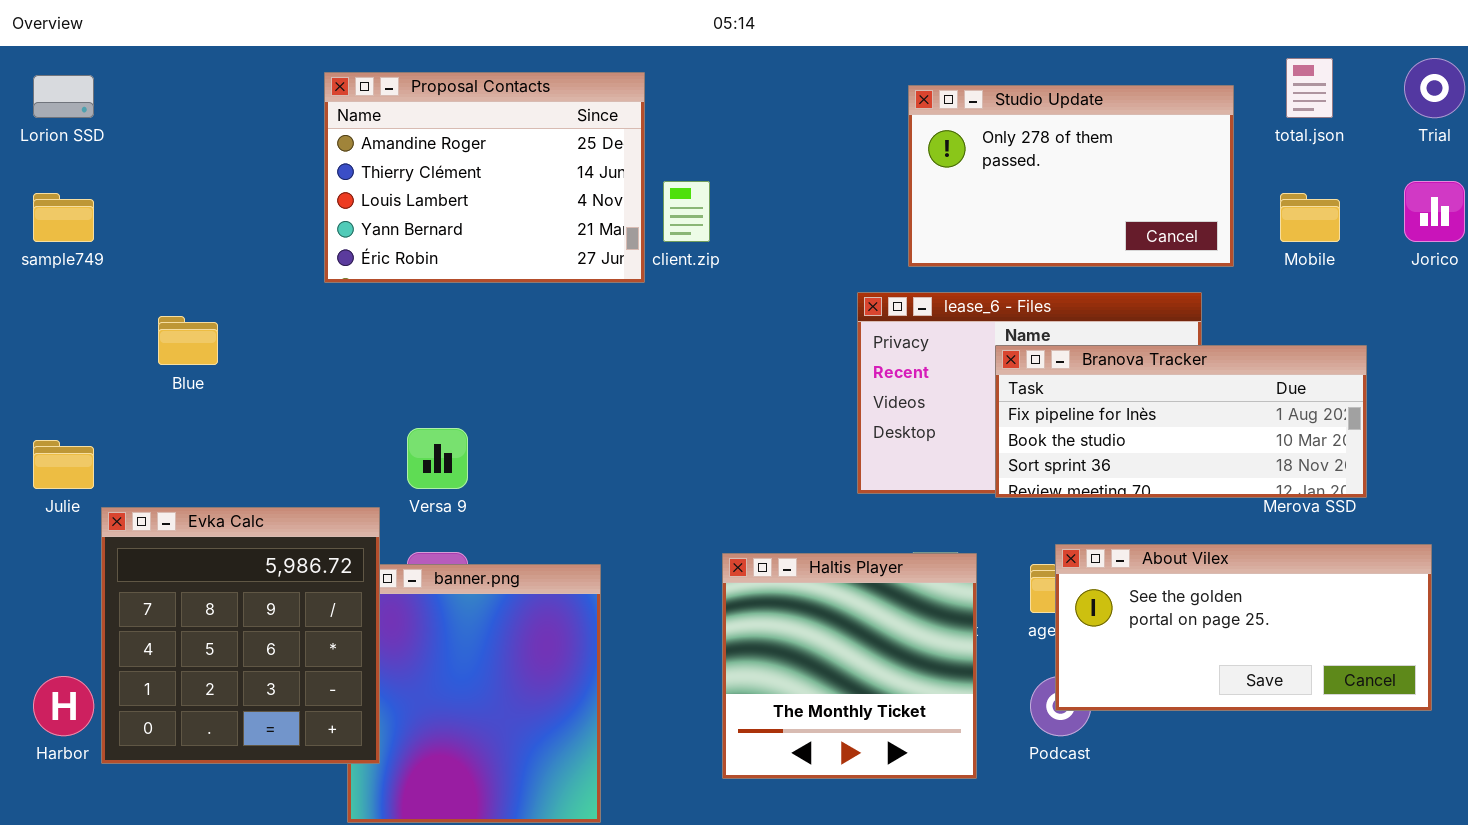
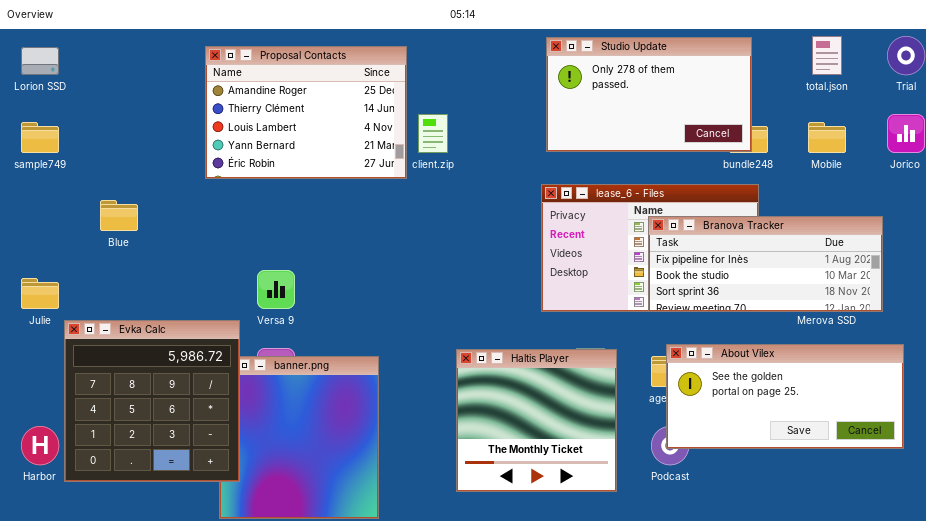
Studio Update: [908,85,1234,267] -> [546,37,752,152], moved
Branova Tracker: [995,345,1367,498] -> [648,216,883,312], moved

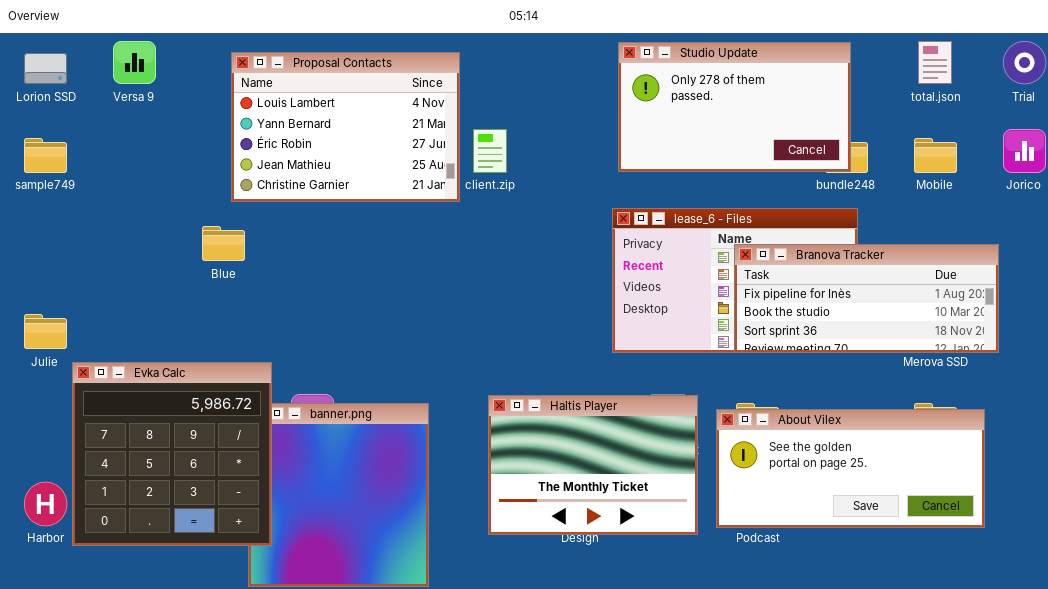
Proposal Contacts: [205,46,407,179] -> [231,52,460,202], scrolled down 2 rows
Blue: [100,200,138,231] -> [202,226,245,261], moved
Versa 9: [257,270,295,309] -> [113,41,156,84], moved
About Vilex: [666,344,904,449] -> [716,409,985,528], moved
Haltis Player: [456,349,617,492] -> [488,395,698,535], resized

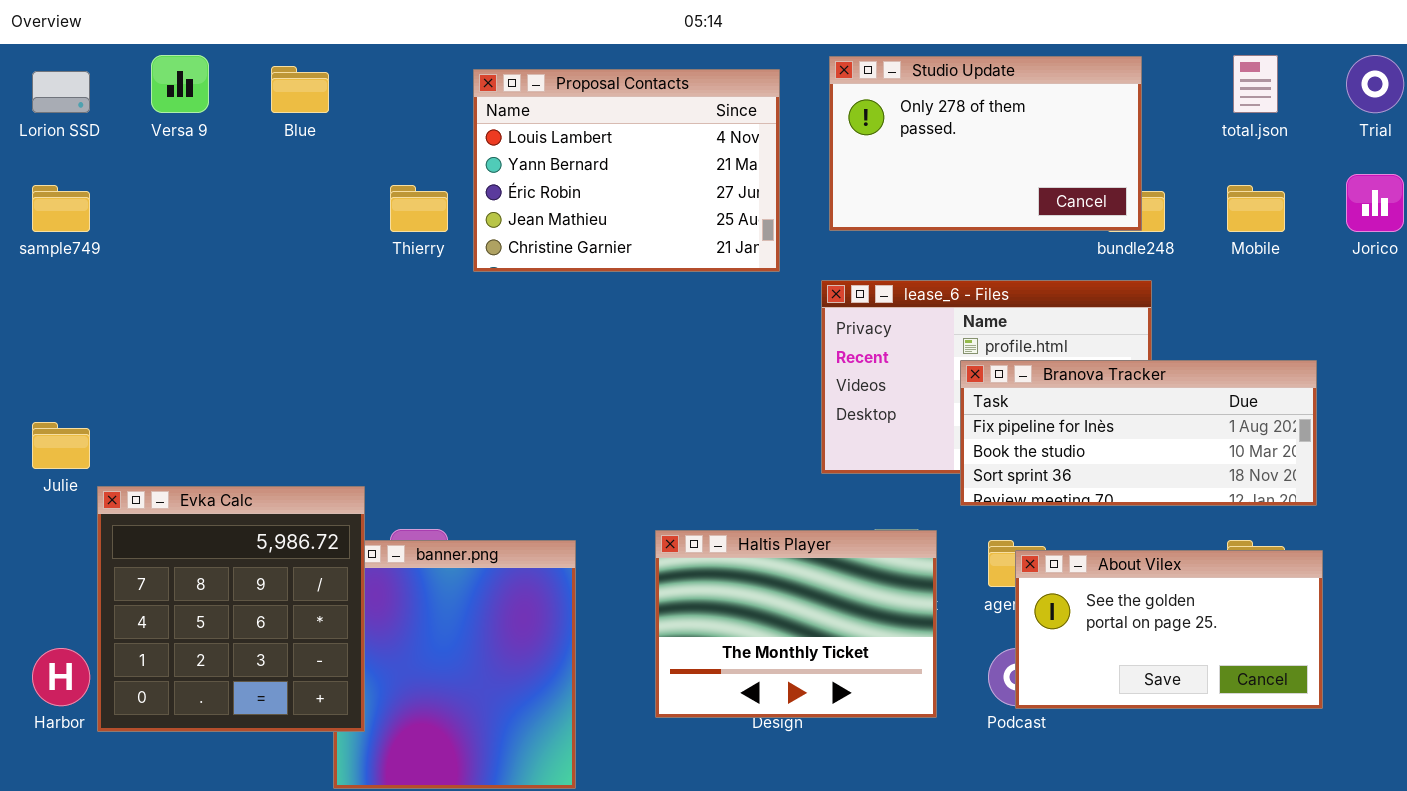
Proposal Contacts: [231,52,460,202] -> [473,69,780,272], moved
Blue: [202,226,245,261] -> [271,66,329,113], moved
Branova Tracker: [734,244,999,353] -> [960,360,1317,506], moved
About Vilex: [716,409,985,528] -> [1015,550,1323,709], resized

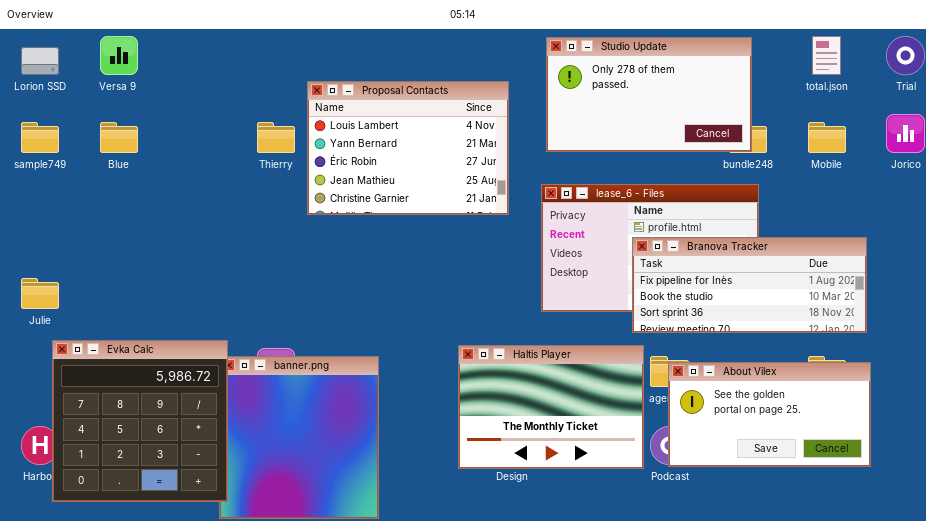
Blue: [271,66,329,113] -> [100,122,138,153], moved
Proposal Contacts: [473,69,780,272] -> [307,81,509,215], moved
Evka Calc: [97,486,365,732] -> [52,340,228,502], moved
Haltis Player: [655,530,937,718] -> [458,345,644,469], moved

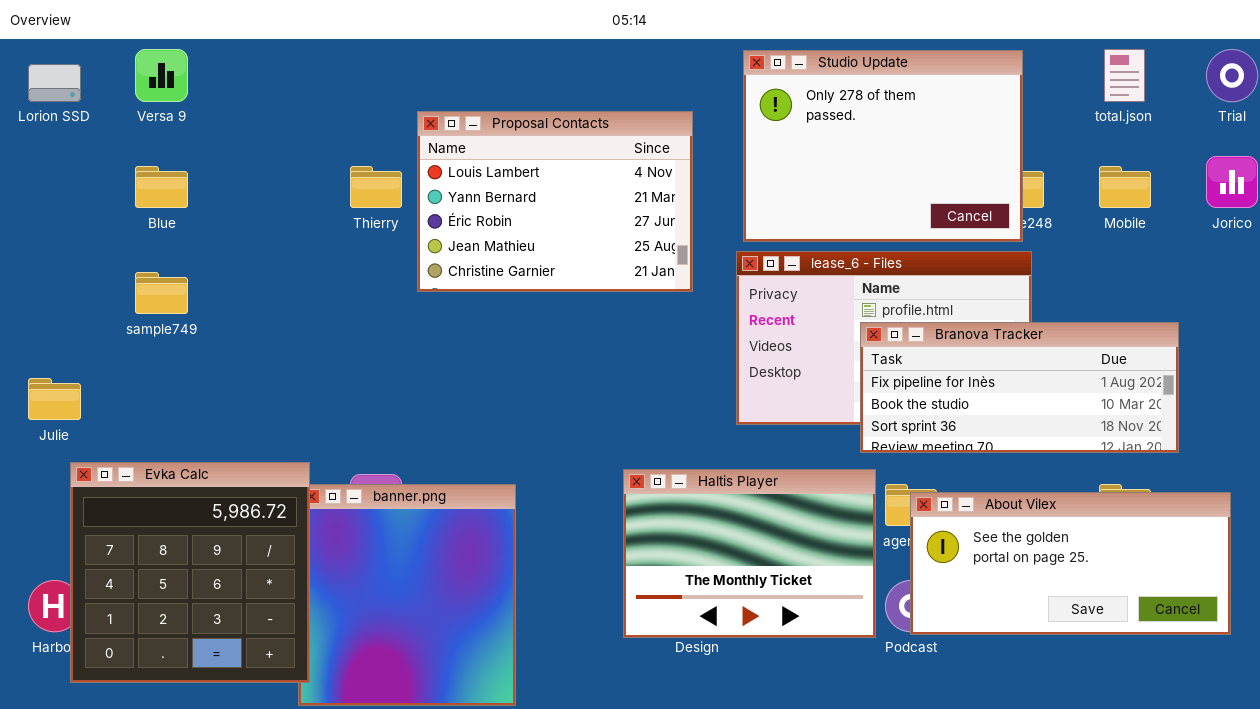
Studio Update: [546,37,752,152] -> [743,50,1023,242], resized
sample749: [21,122,59,153] -> [135,272,188,314], moved
About Vilex: [668,362,871,467] -> [910,492,1231,635], resized

